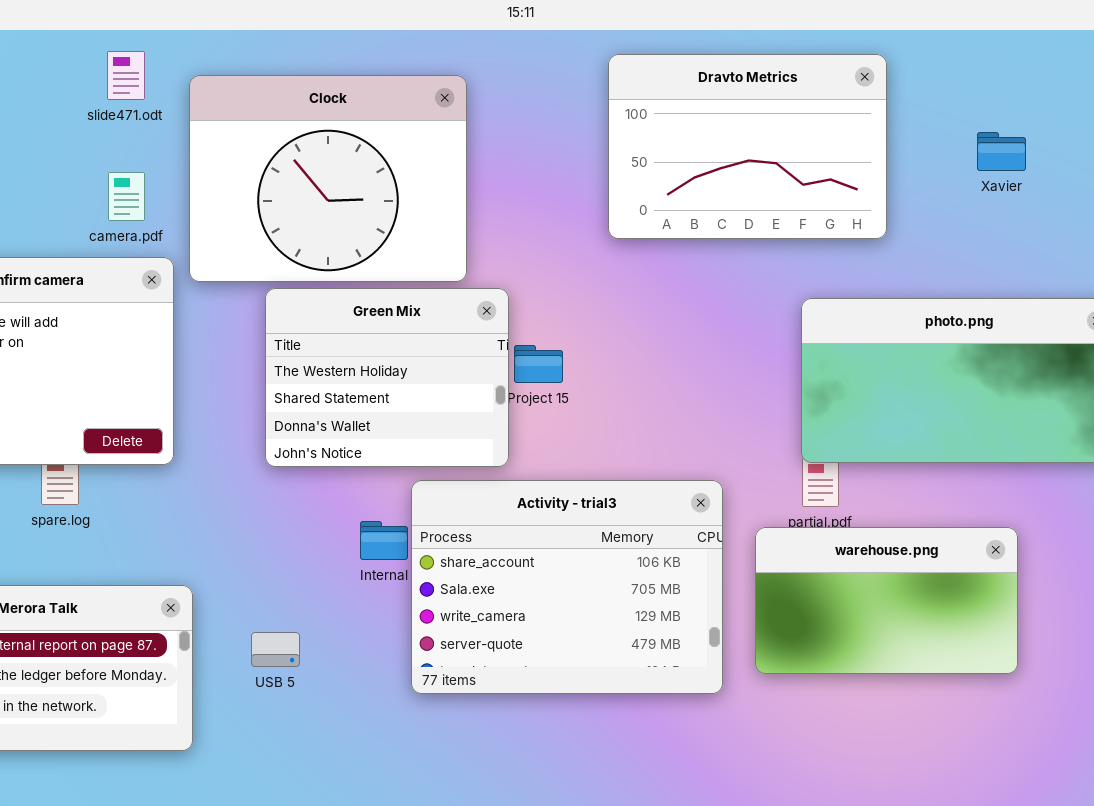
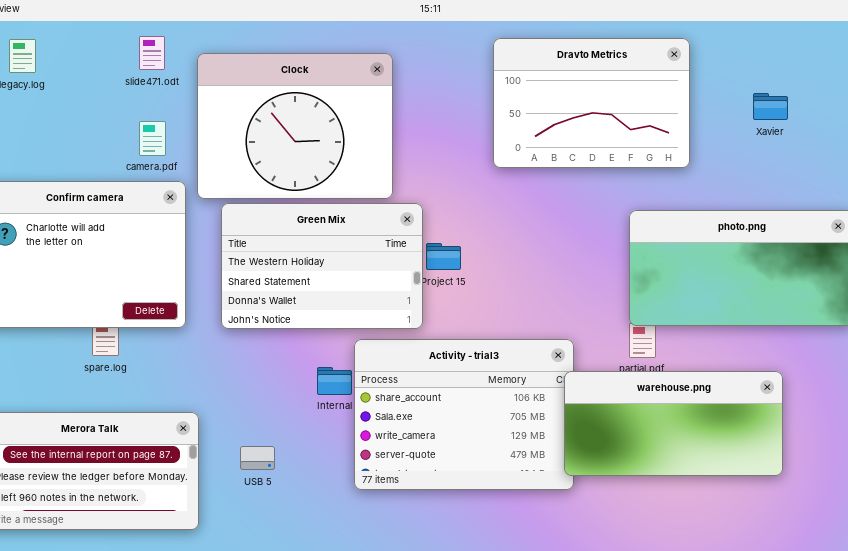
Green Mix: [265,288,509,467] -> [221,203,423,329], resized
warehouse.png: [755,527,1018,674] -> [564,371,783,476], resized

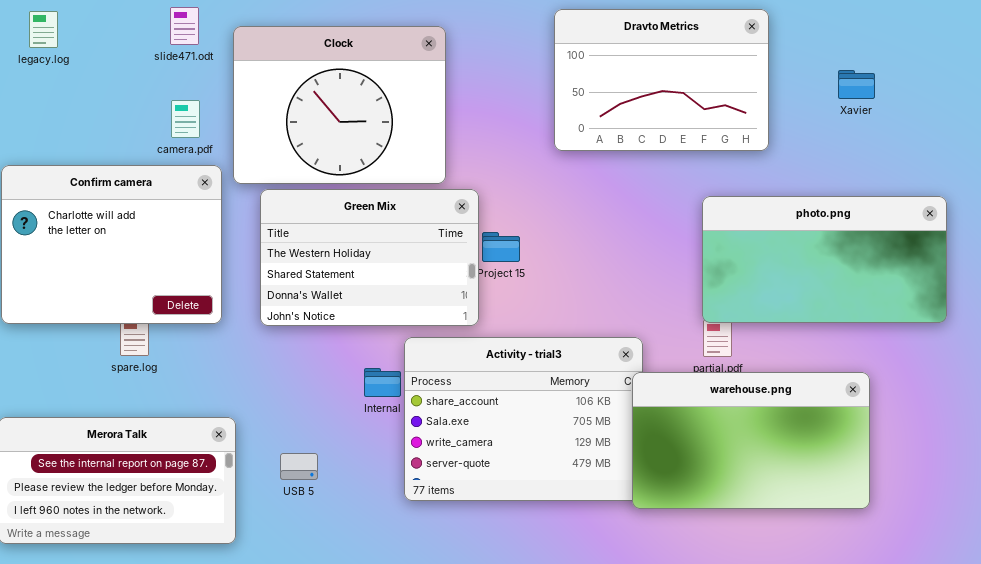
warehouse.png: [564,371,783,476] -> [632,372,870,509], resized

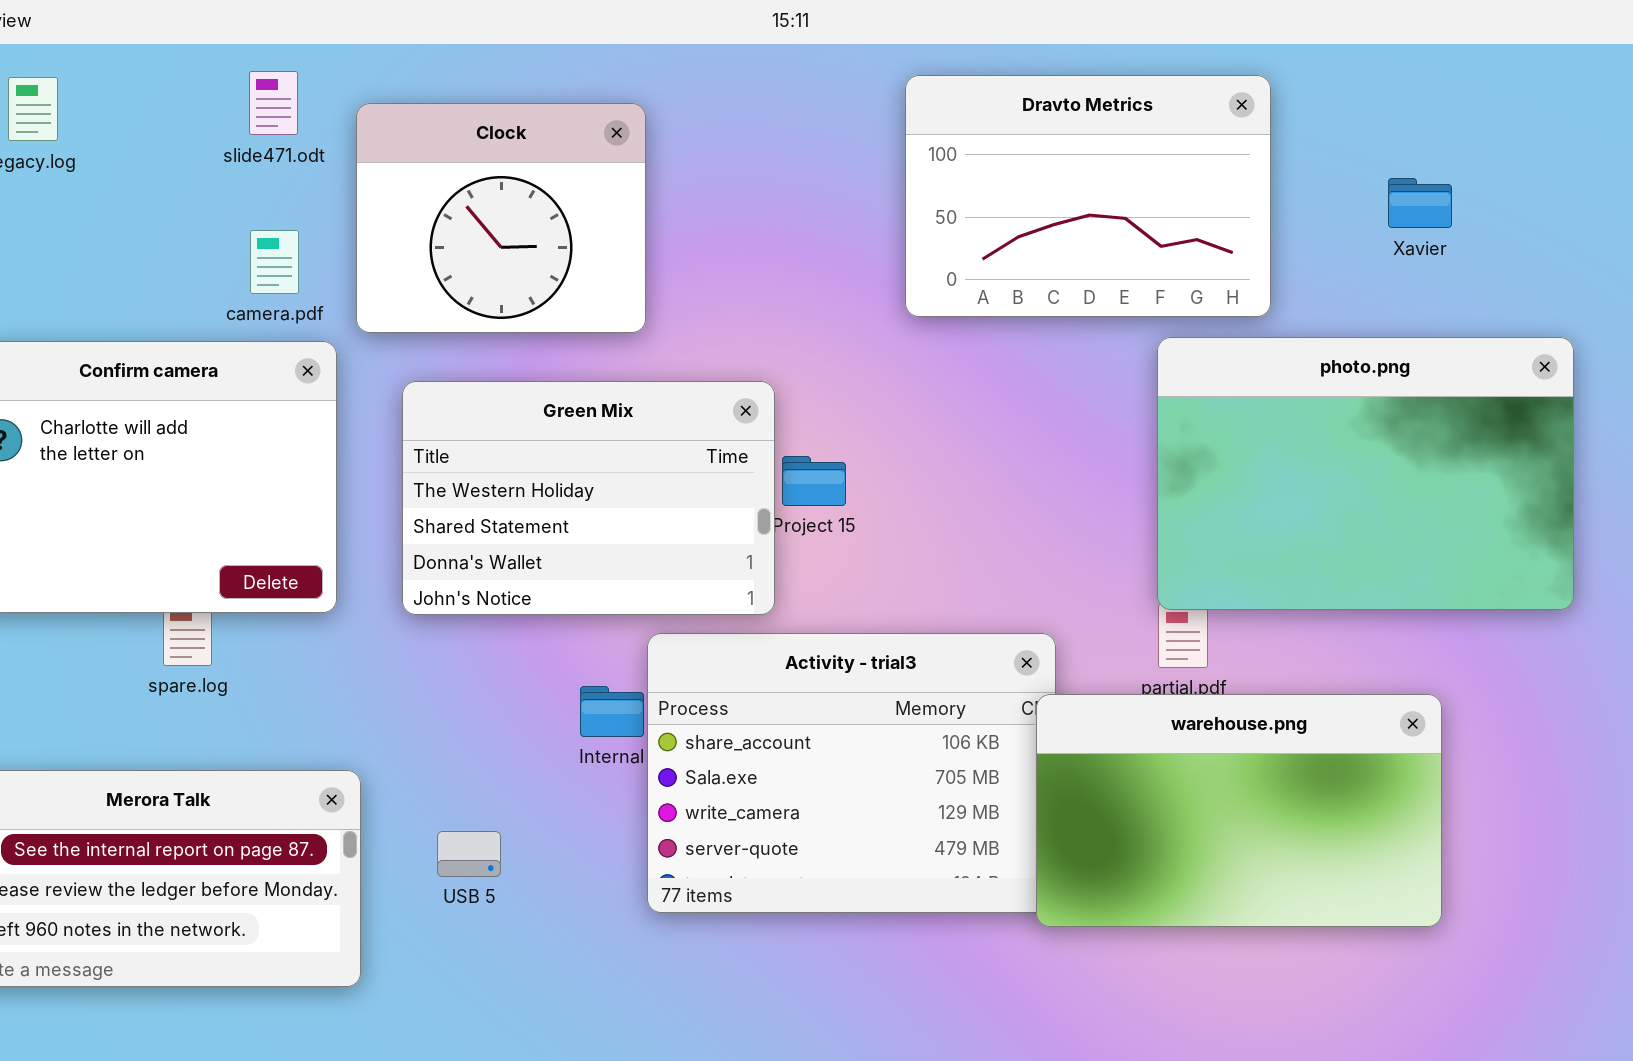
Clock: [233,26,446,184] -> [356,103,646,333], resized
photo.png: [702,196,947,323] -> [1157,337,1574,610], resized

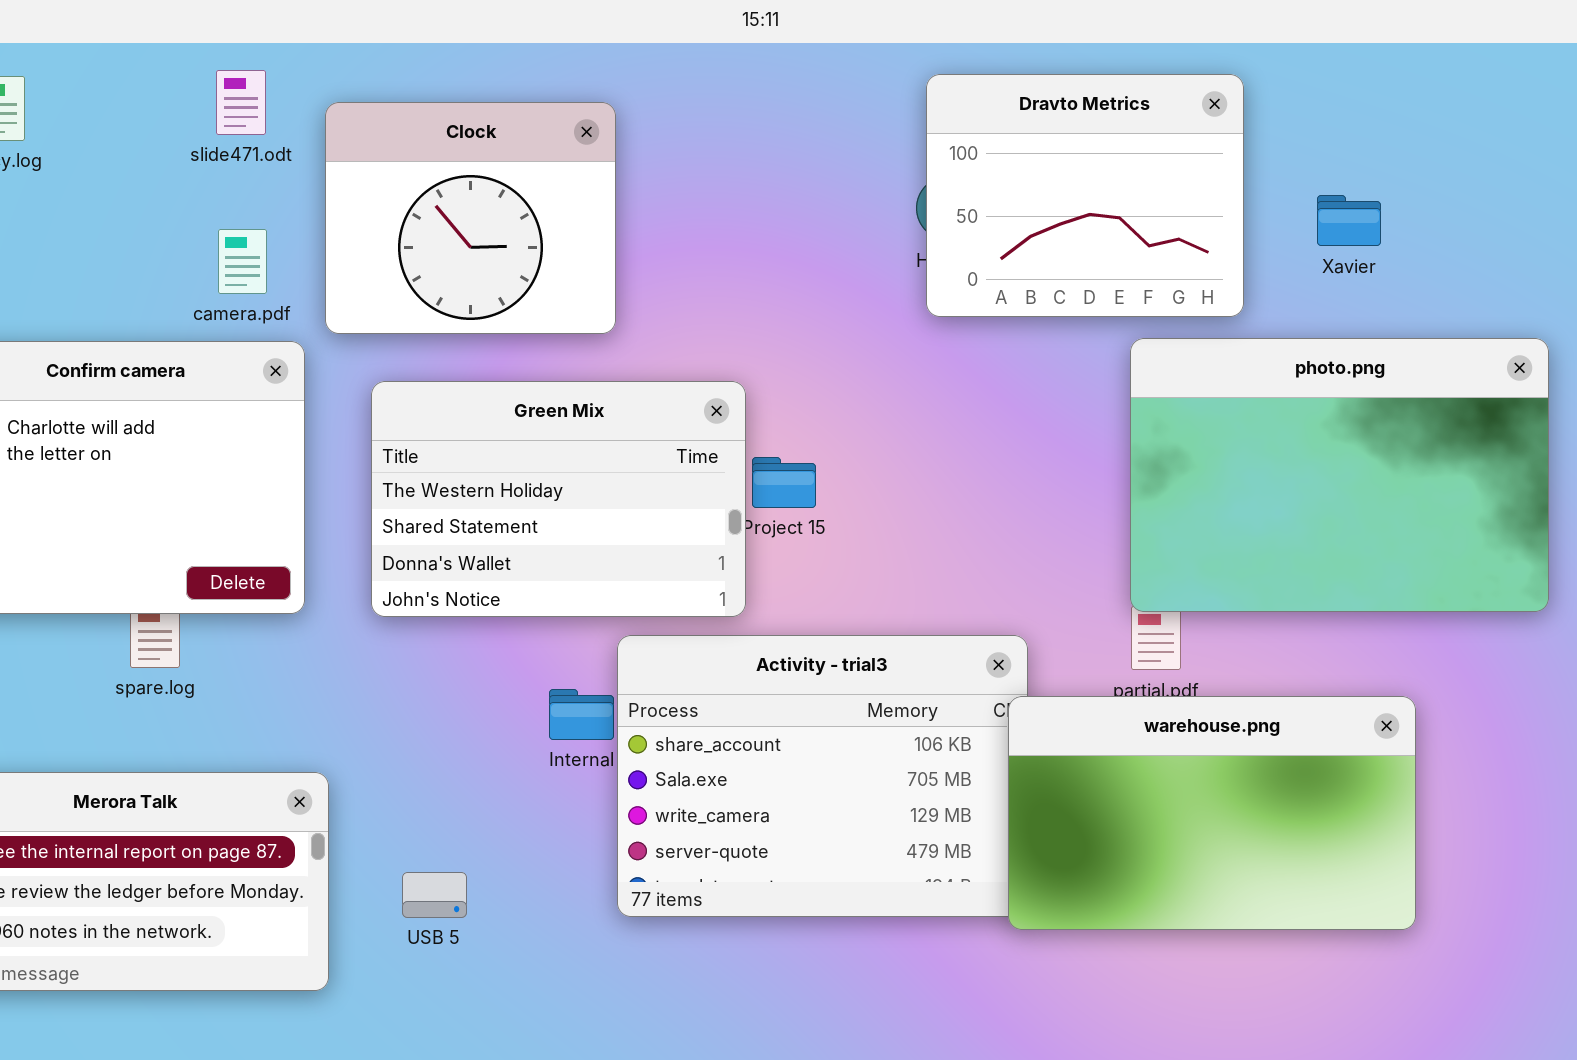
Dravto Metrics: [905,75,1271,317] -> [926,74,1244,317], resized
Xavier: [1388,178,1452,228] -> [1317,195,1381,246], moved
USB 5: [437,831,501,877] -> [402,872,467,918], moved

